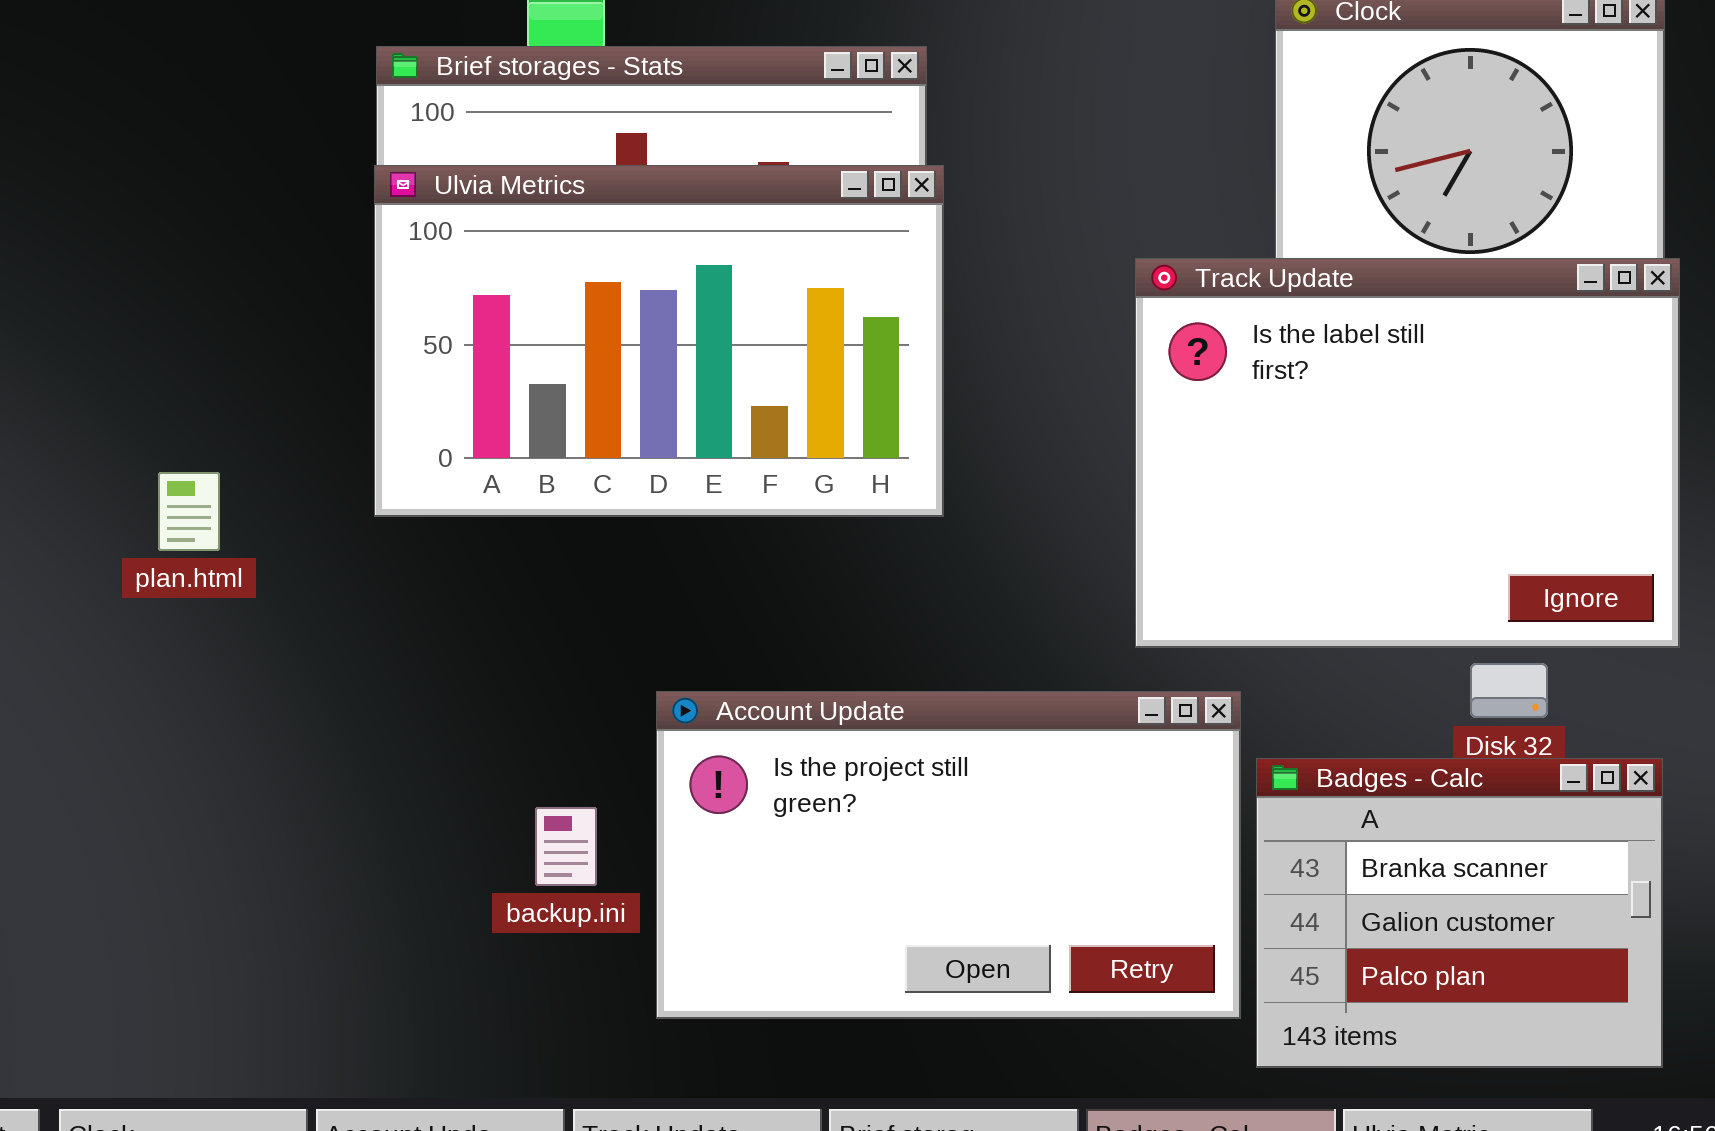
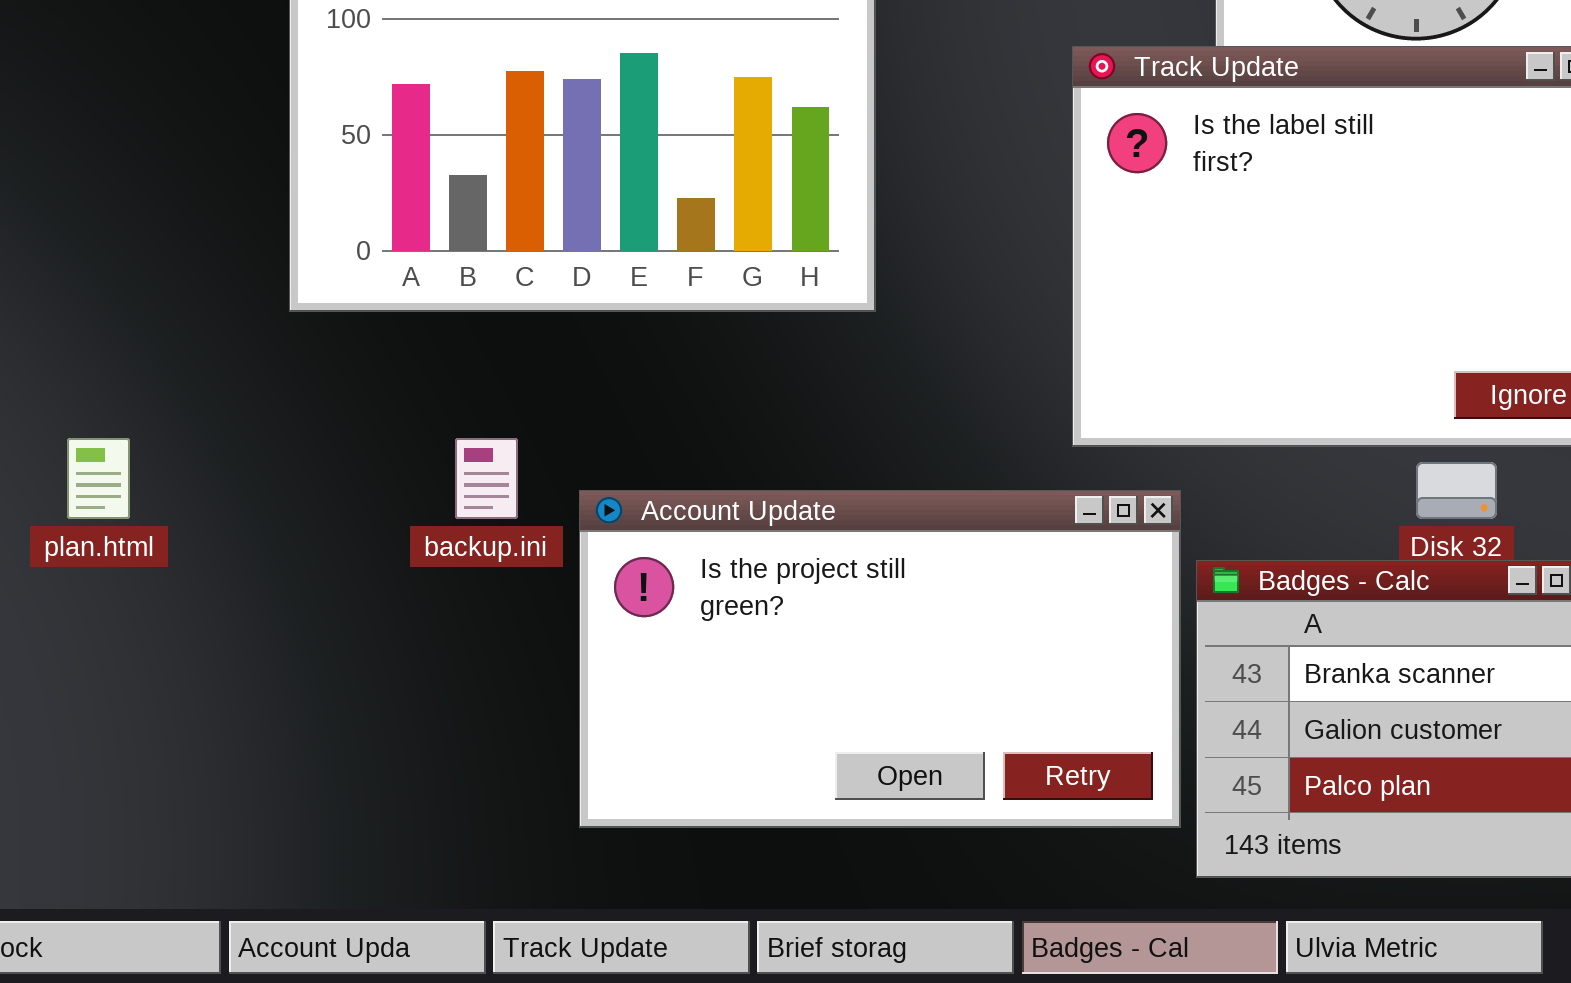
plan.html: [158,472,220,551] -> [67,438,130,519], moved
backup.ini: [535,807,597,886] -> [455,438,518,519], moved

